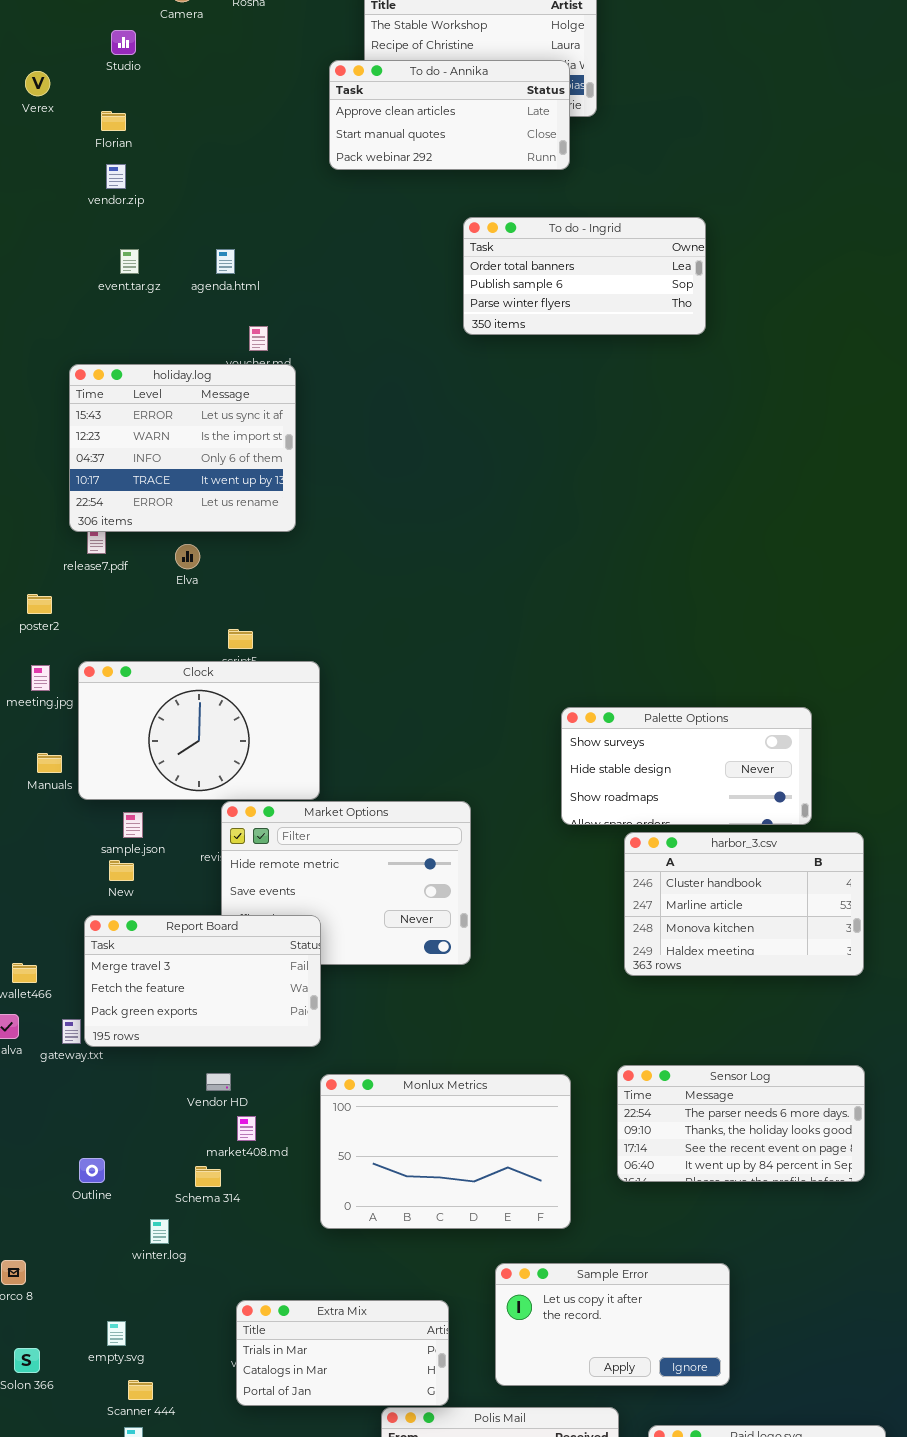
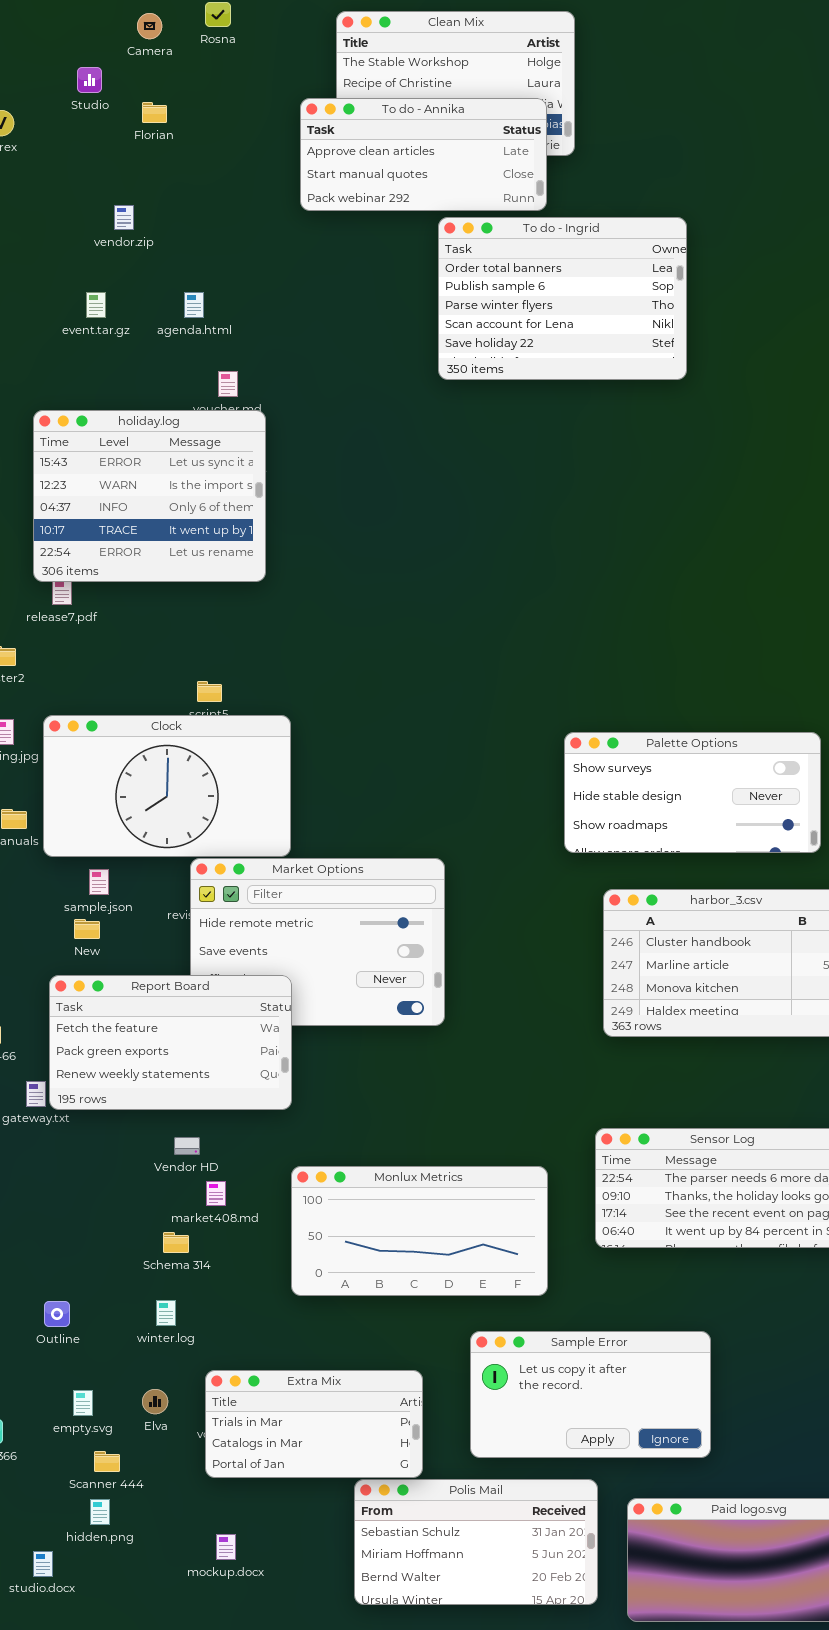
Florian: [101,111,126,131] -> [142,102,167,123], moved
vendor.zip: [106,164,126,189] -> [114,205,134,230], moved
To do - Ingrid: [463,217,706,335] -> [438,217,687,380], resized
Elva: [175,544,200,569] -> [142,1389,168,1414], moved
Palette Options: [561,707,812,825] -> [564,732,821,853], moved
Report Board: [84,915,321,1047] -> [49,975,292,1110], scrolled down 1 row
Monlux Metrics: [320,1074,571,1229] -> [291,1166,548,1296], resized
Outline: [79,1158,105,1183] -> [44,1301,70,1327], moved
winter.log: [150,1219,169,1244] -> [156,1300,176,1326], moved

